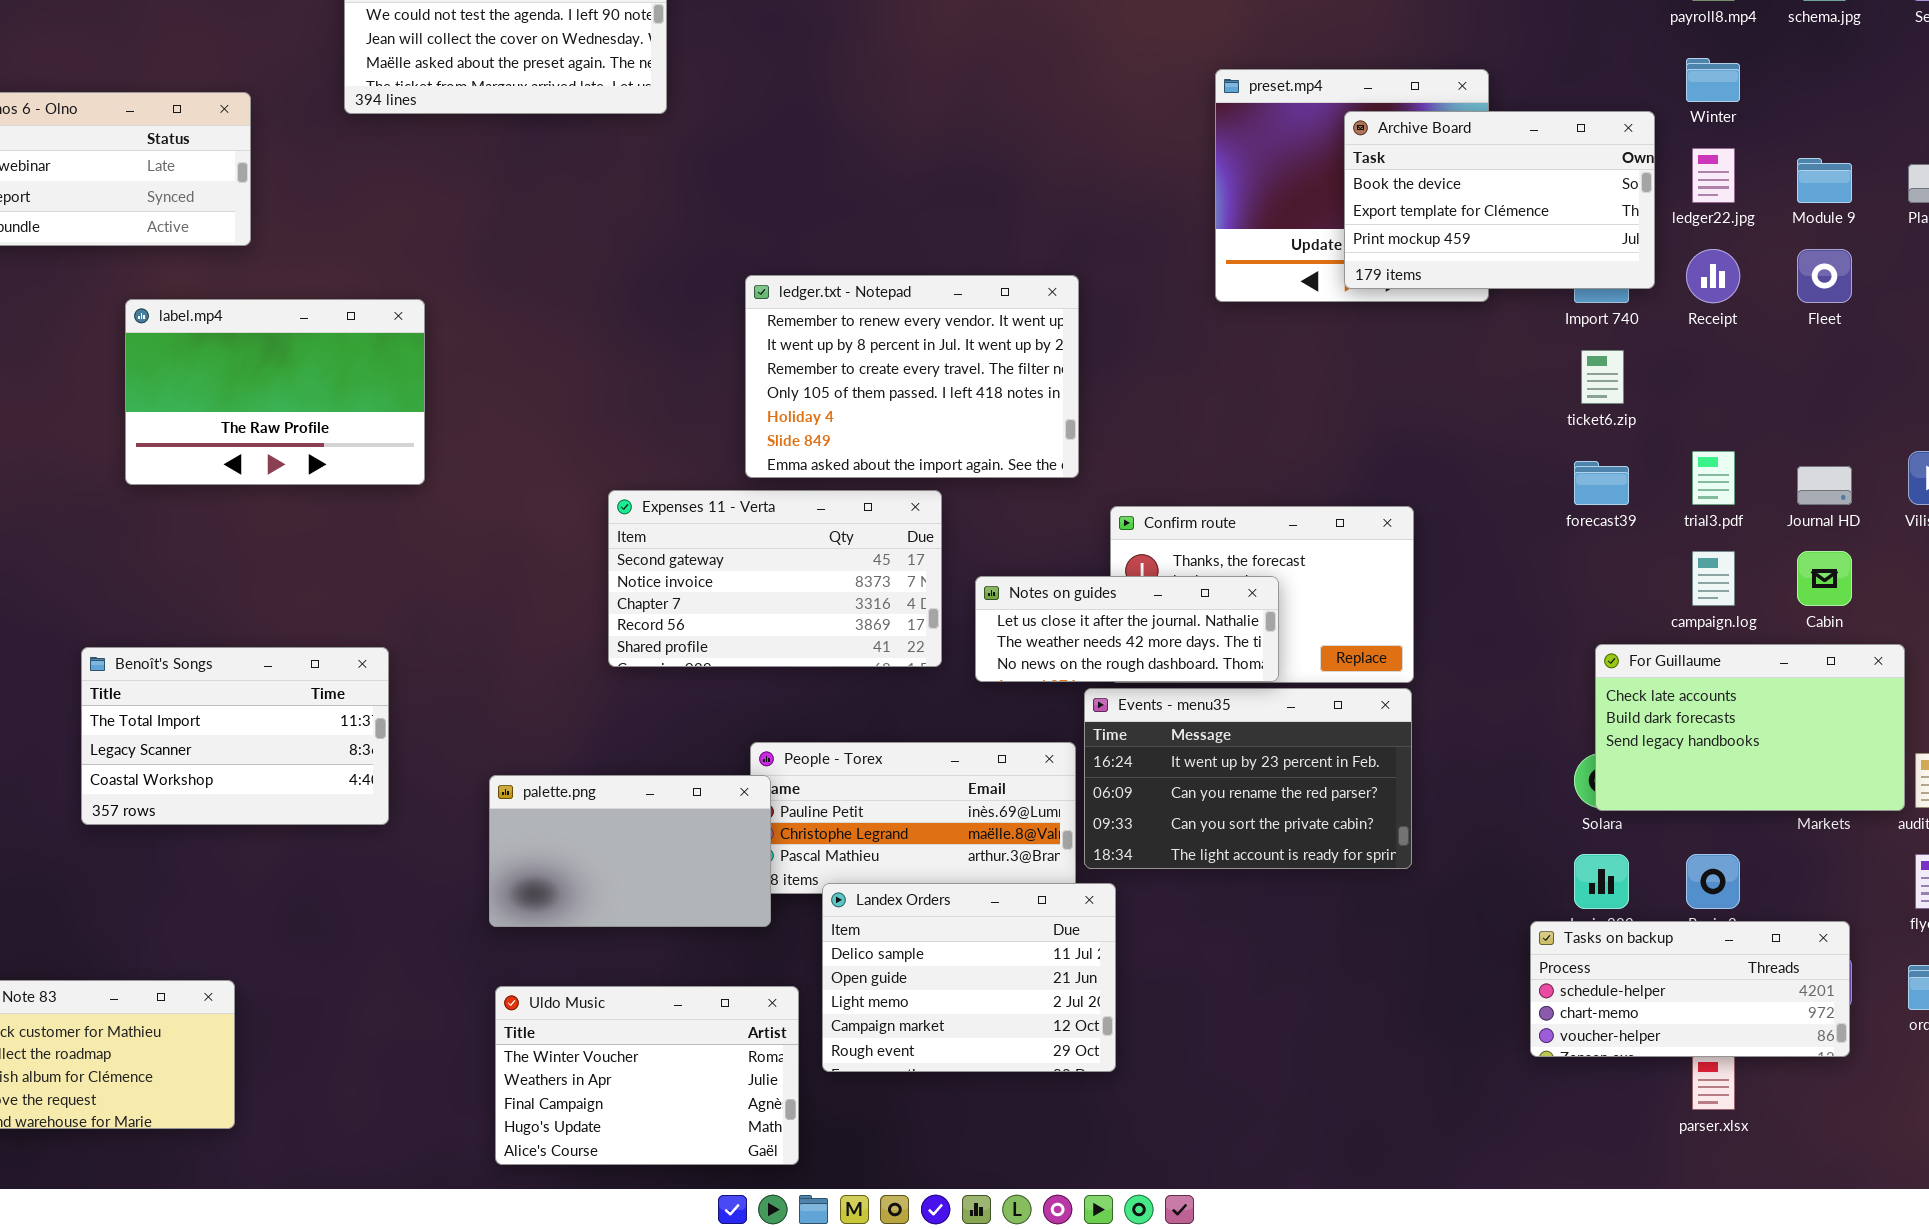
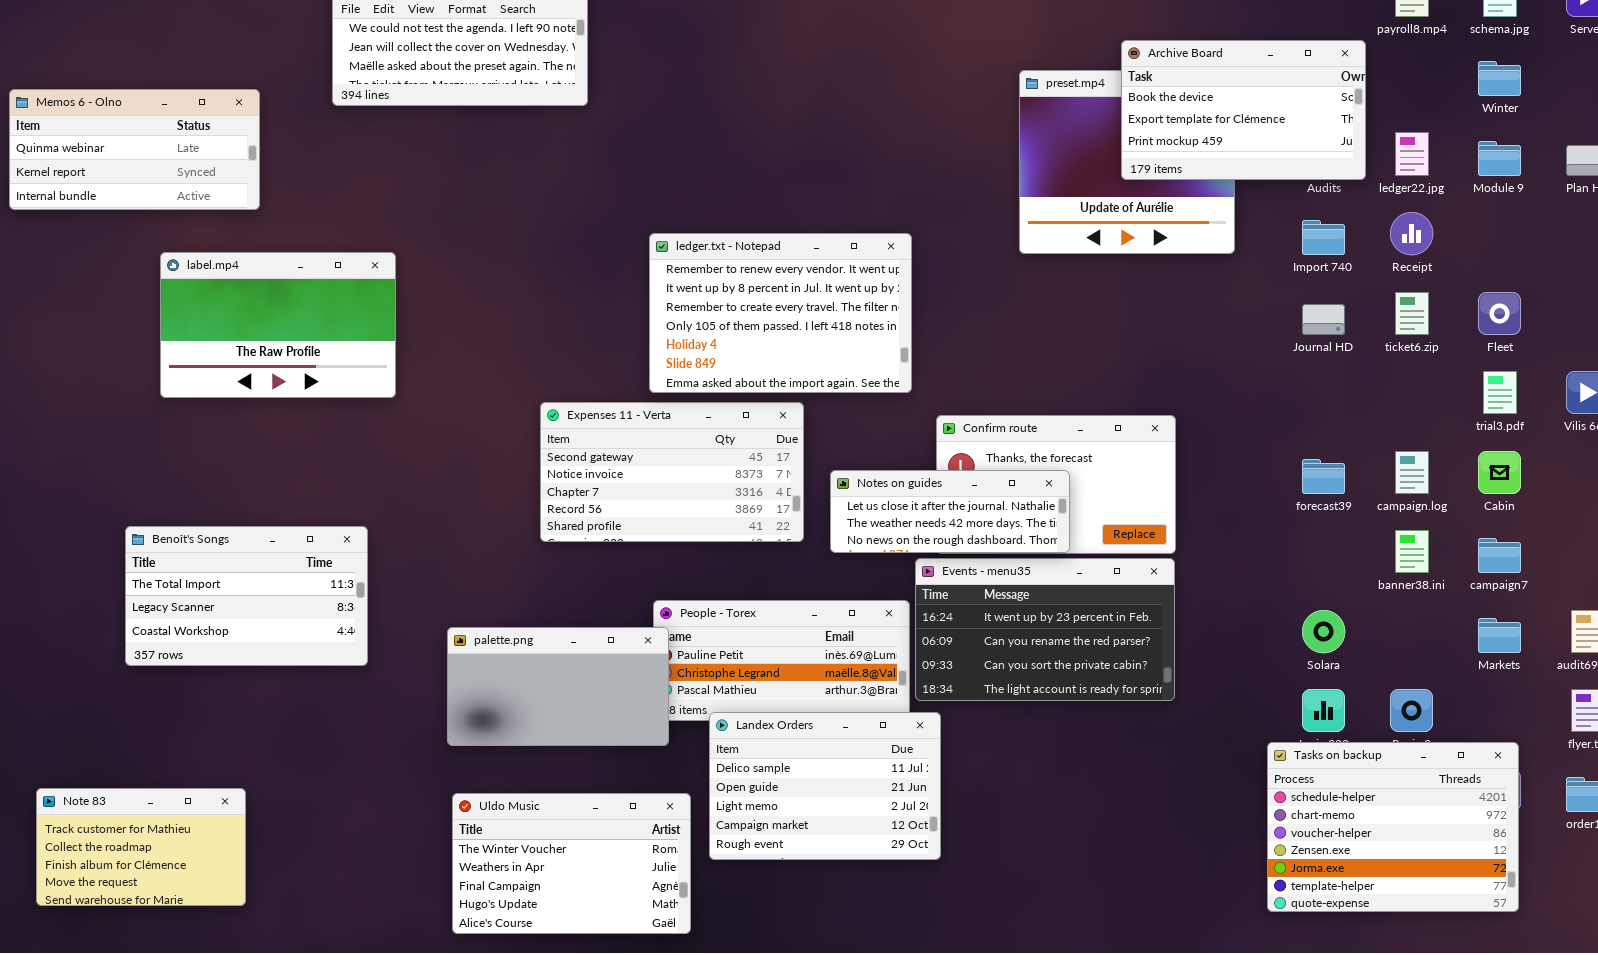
Winter: [1686,58,1740,102] -> [1478,61,1521,96], moved
Archive Board: [1344,111,1655,289] -> [1121,40,1366,180], moved
Fleet: [1797,249,1852,303] -> [1478,292,1521,335], moved
ticket6.zip: [1581,350,1624,404] -> [1395,292,1429,335], moved
trial3.pdf: [1692,451,1735,505] -> [1483,371,1517,414], moved
forecast39: [1574,461,1629,505] -> [1302,459,1345,494], moved
Journal HD: [1797,466,1852,505] -> [1302,304,1345,335], moved
For Guillaume: [1595,644,1905,811] -> none, closed
Tasks on backup: [1530,921,1850,1057] -> [1267,742,1519,912], resized

